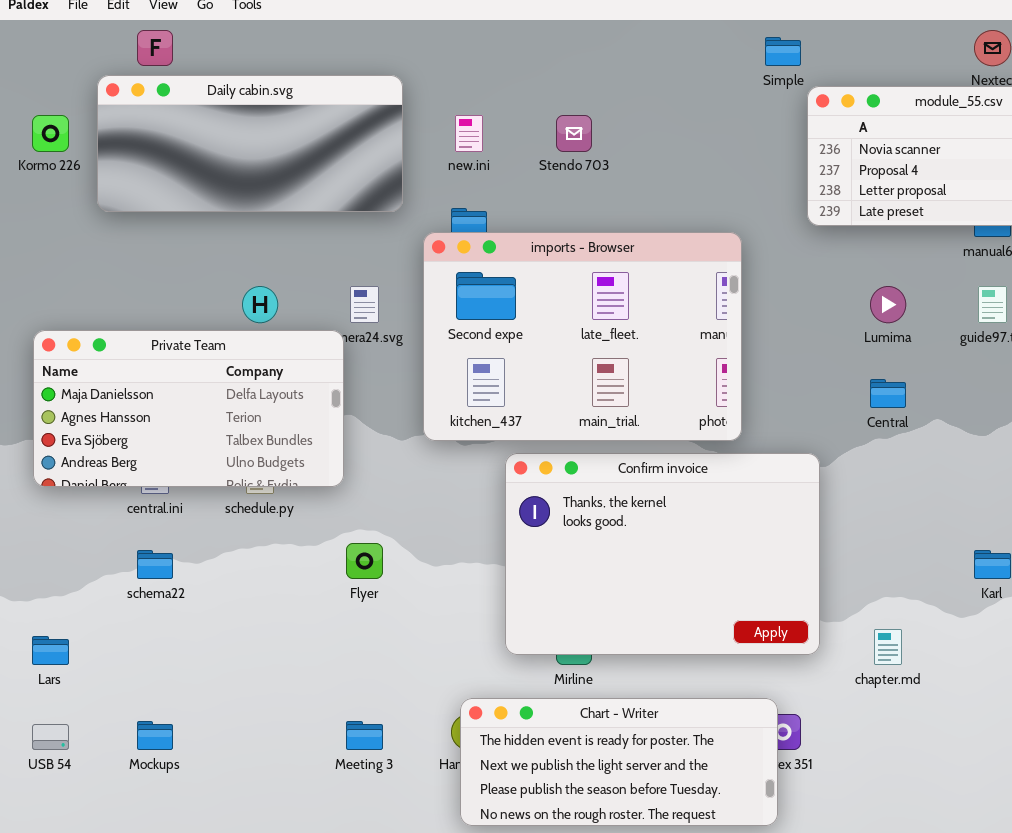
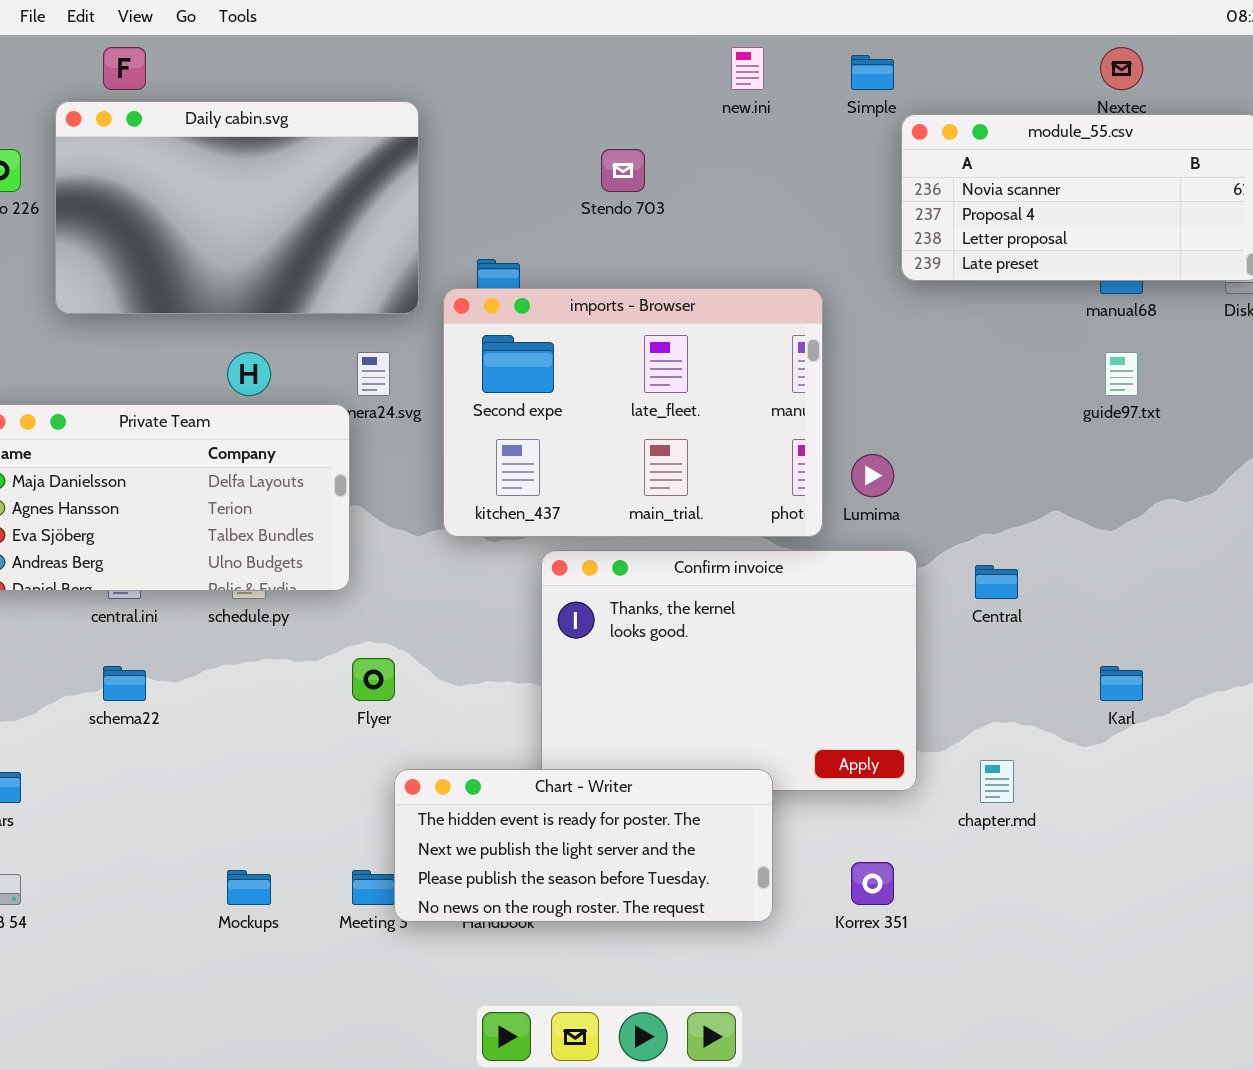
Daily cabin.svg: [97,75,403,212] -> [55,101,419,314], resized
new.ini: [455,115,483,152] -> [731,47,764,90], moved
Lumima: [870,286,906,323] -> [851,454,894,497], moved
Central: [870,379,906,408] -> [975,565,1018,599], moved
Chart - Writer: [460,698,778,826] -> [394,769,773,922], moved
Mockups: [137,721,173,750] -> [227,870,271,905], moved

